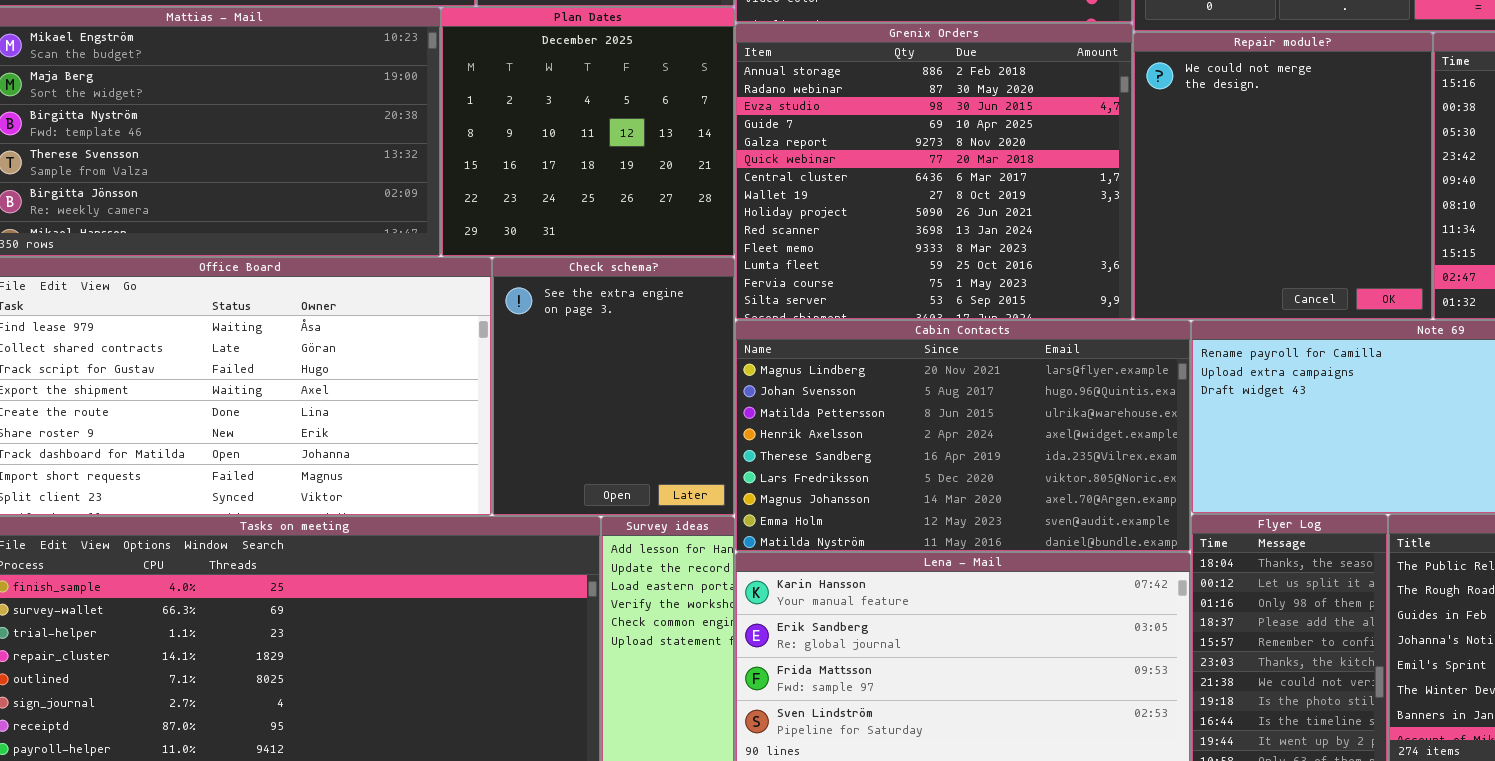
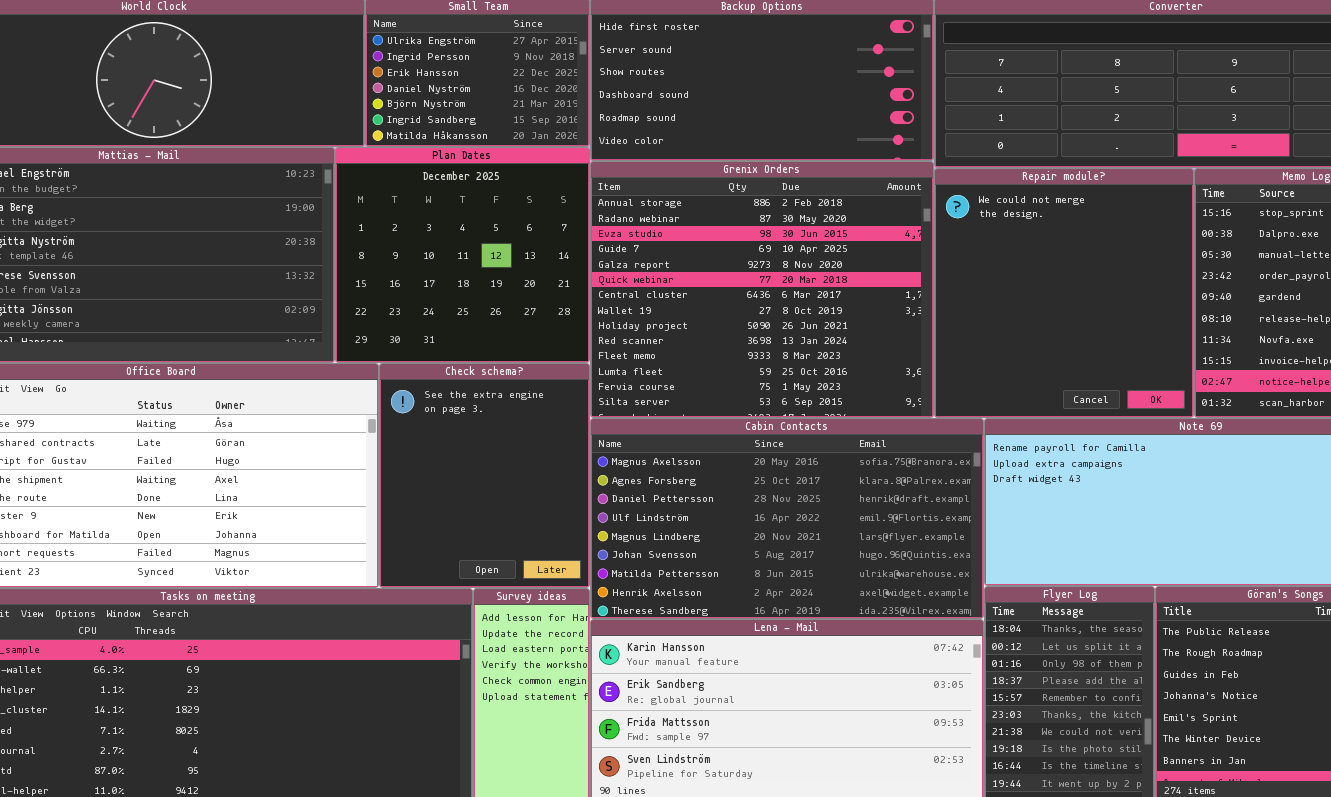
Cabin Contacts: [735,320,1191,552] -> [590,418,984,619], scrolled up 4 rows

